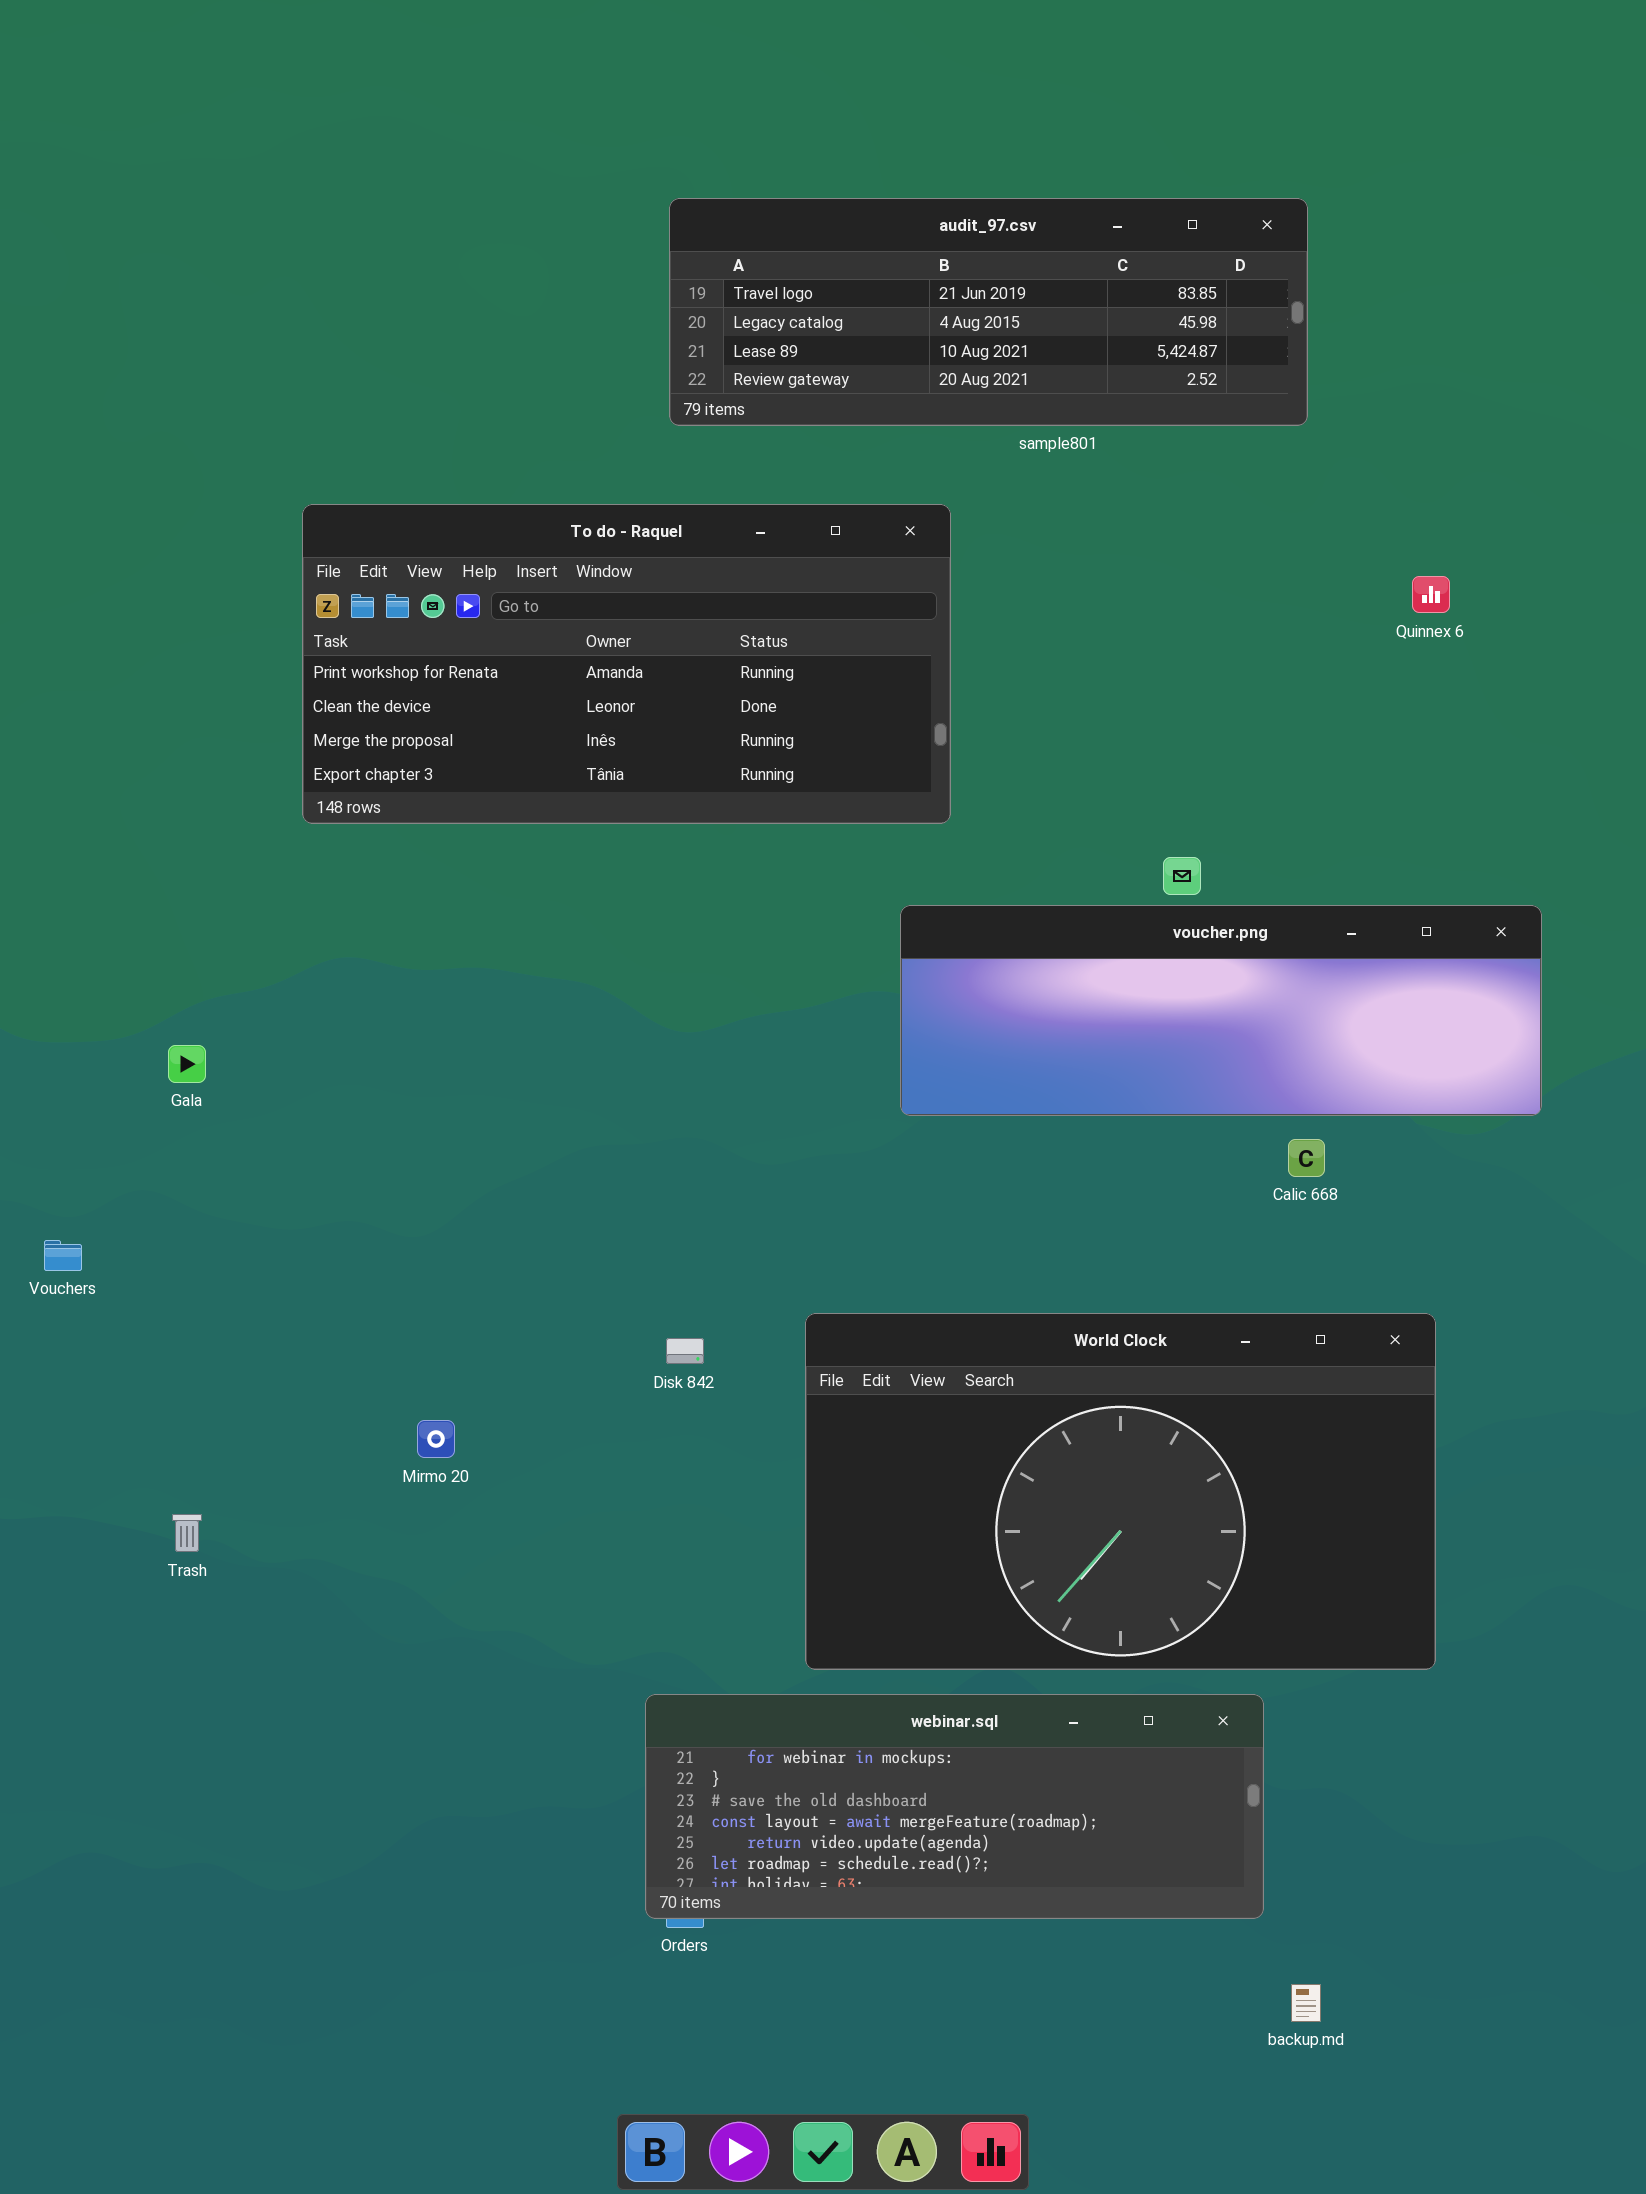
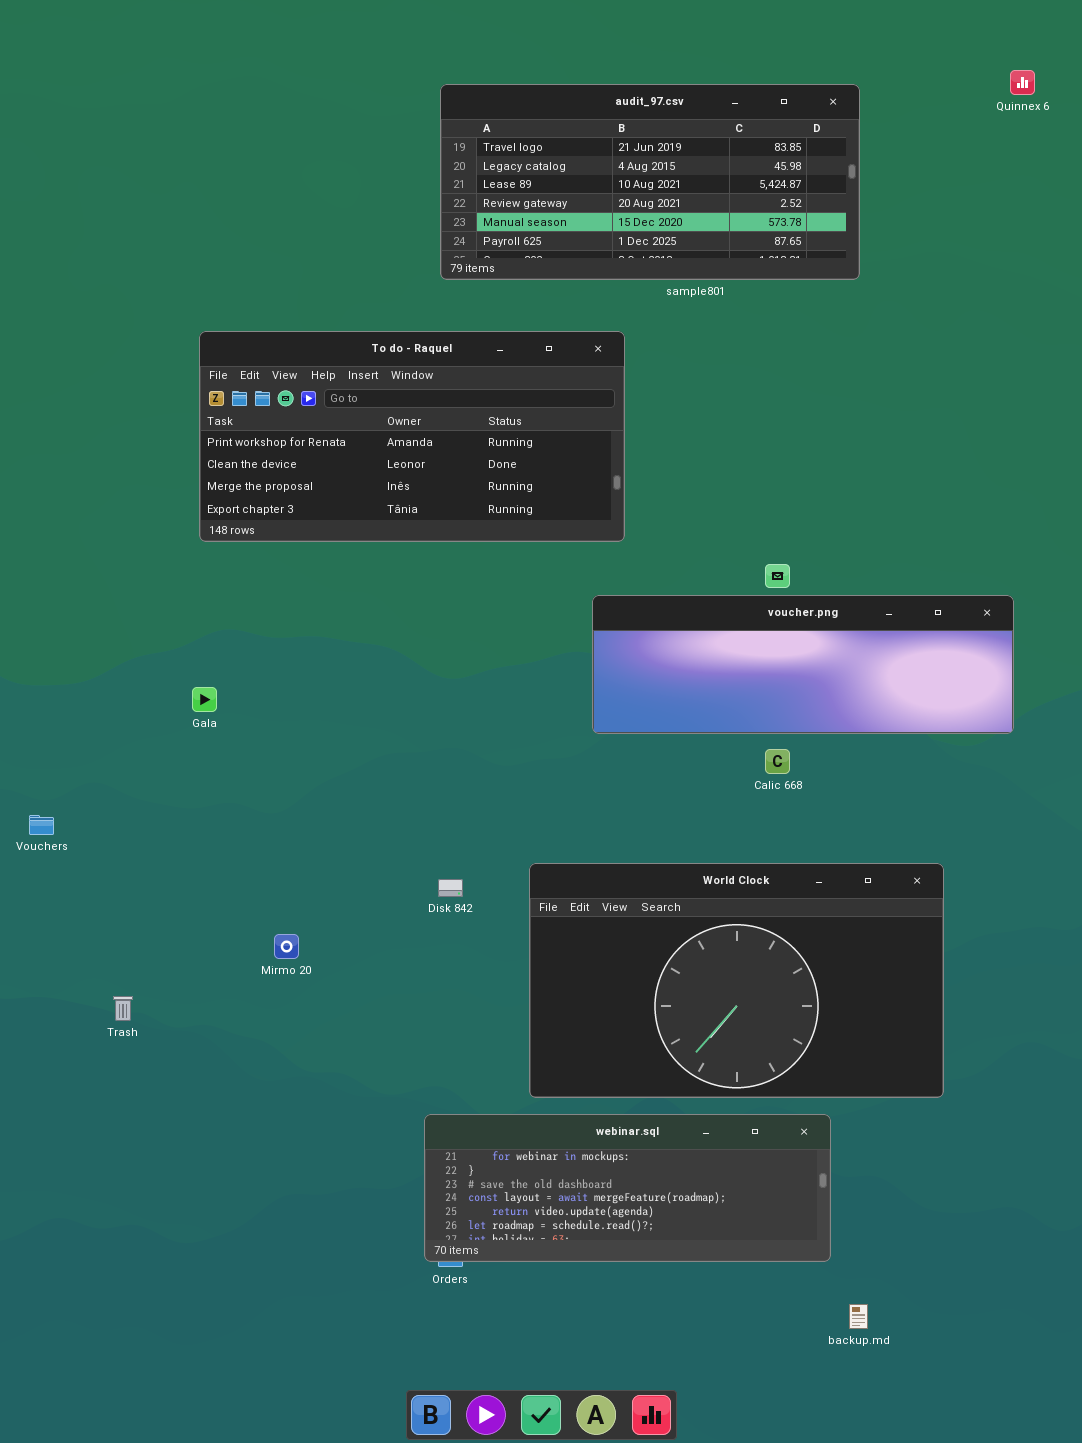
audit_97.csv: [669,198,1308,426] -> [440,84,860,280], resized
Quinnex 6: [1412,576,1450,613] -> [1010,70,1035,95], moved
Gala: [168,1045,206,1083] -> [192,687,217,712], moved
Calic 668: [1288,1139,1325,1177] -> [765,749,790,774], moved

